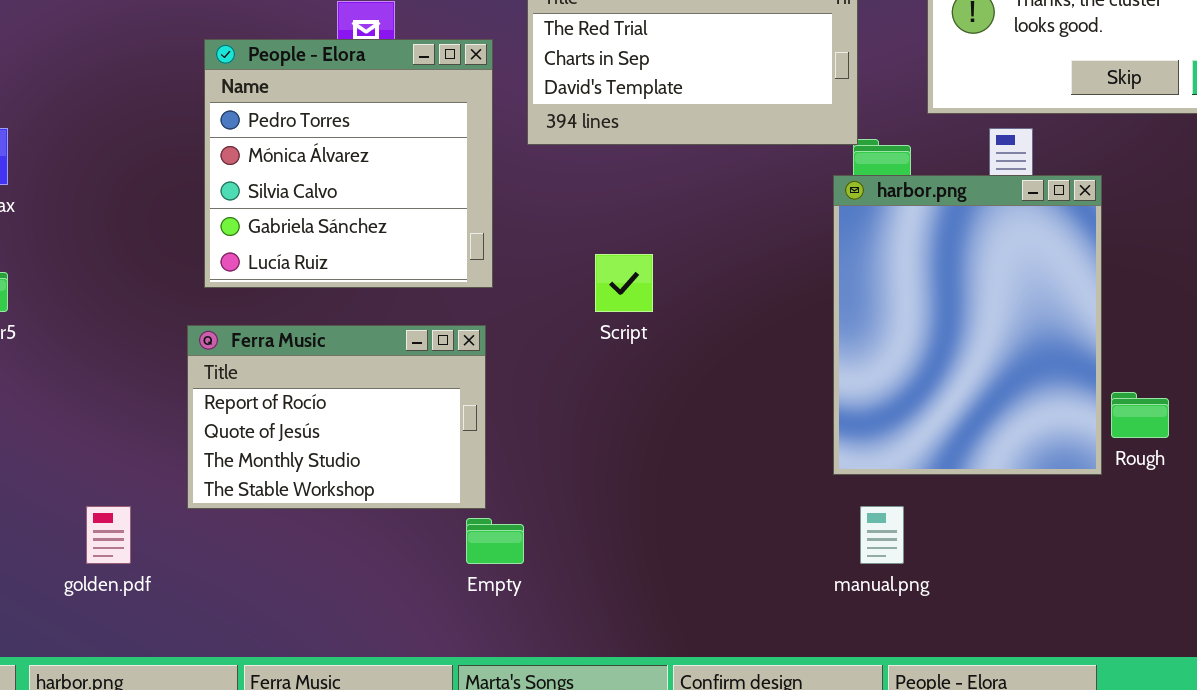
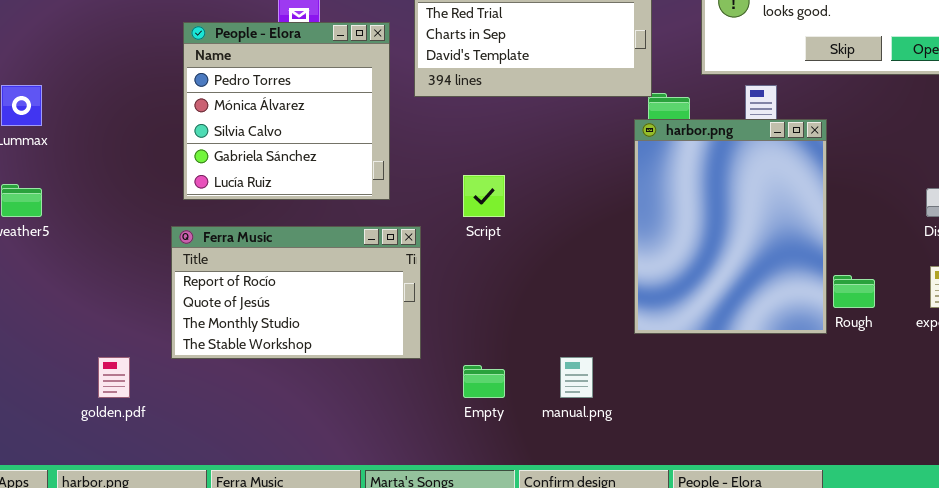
Ferra Music: [187,325,486,509] -> [171,226,421,359], resized
manual.png: [860,506,904,564] -> [560,357,593,398], moved
Empty: [466,518,524,564] -> [463,365,505,398], moved

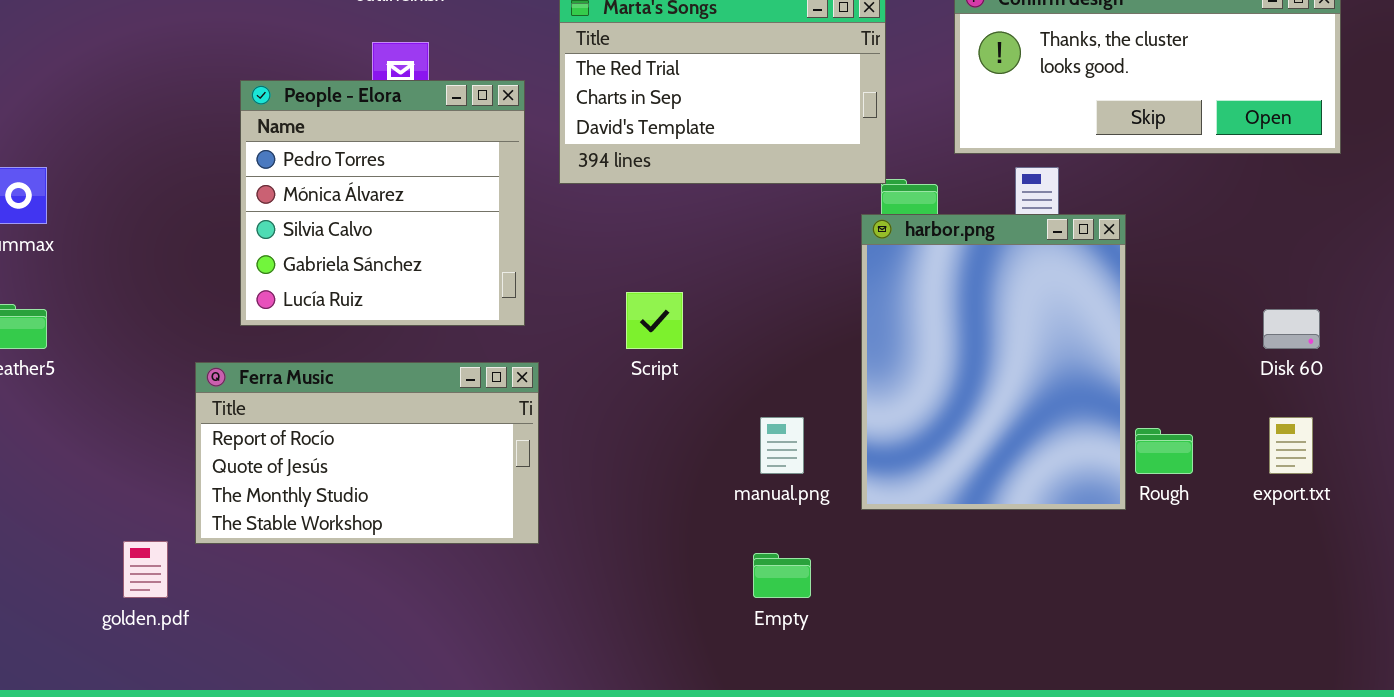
Ferra Music: [171,226,421,359] -> [195,362,539,544], moved
manual.png: [560,357,593,398] -> [760,417,804,474], moved
Empty: [463,365,505,398] -> [753,553,811,598], moved

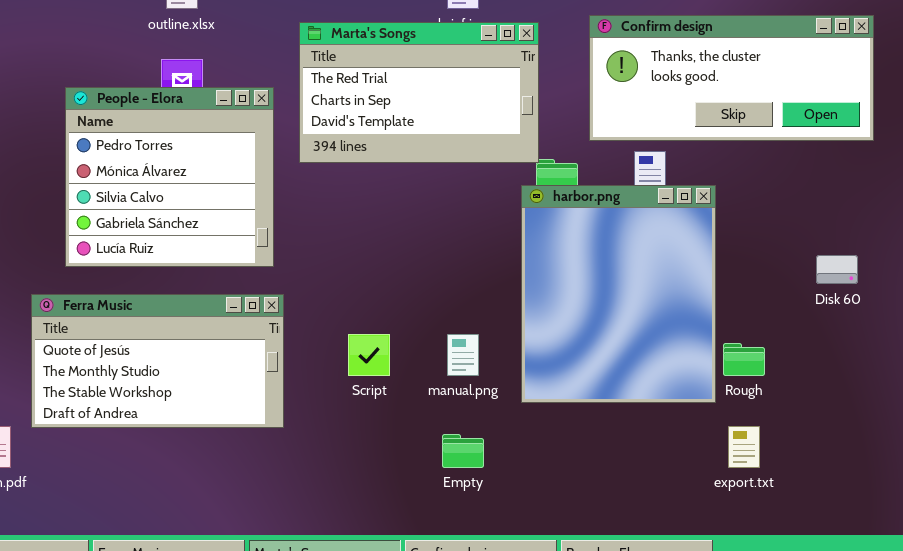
Script: [626,292,683,349] -> [348,334,390,376], moved
Ferra Music: [195,362,539,544] -> [31,294,284,428], scrolled down 1 row
export.txt: [1269,417,1313,474] -> [728,426,760,468], moved

